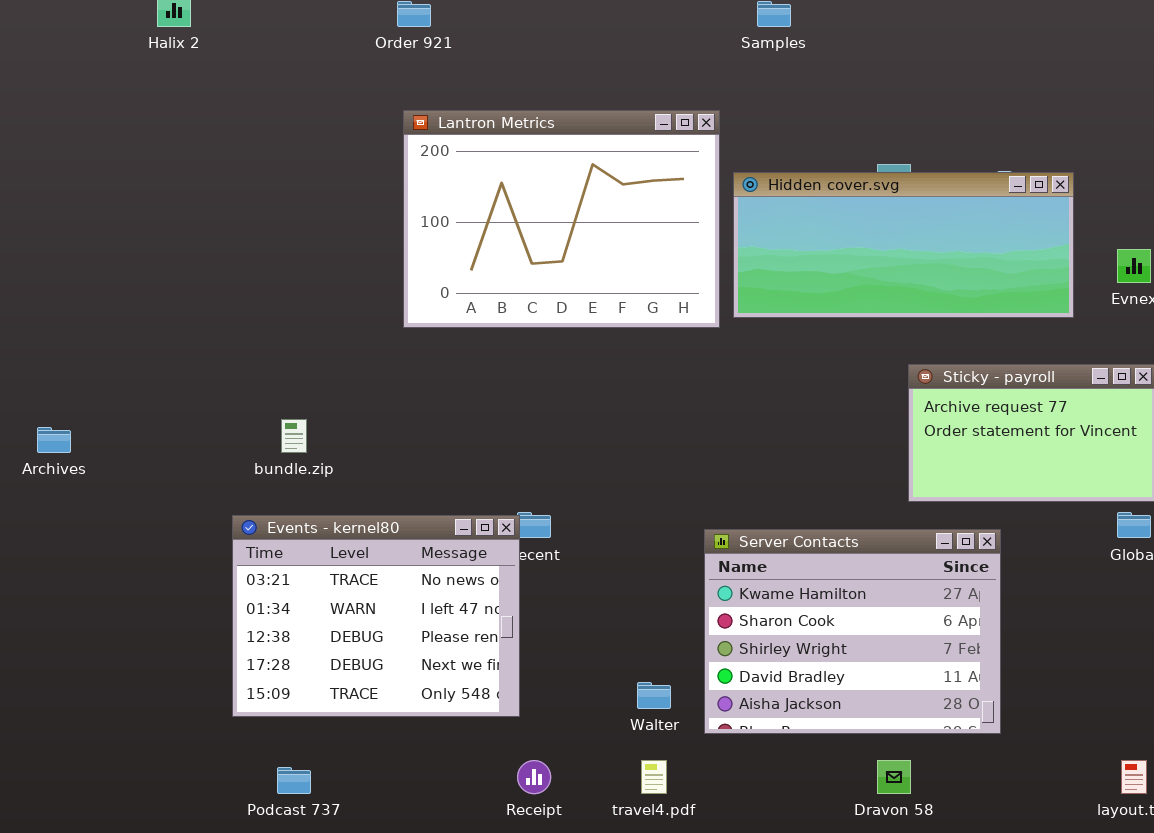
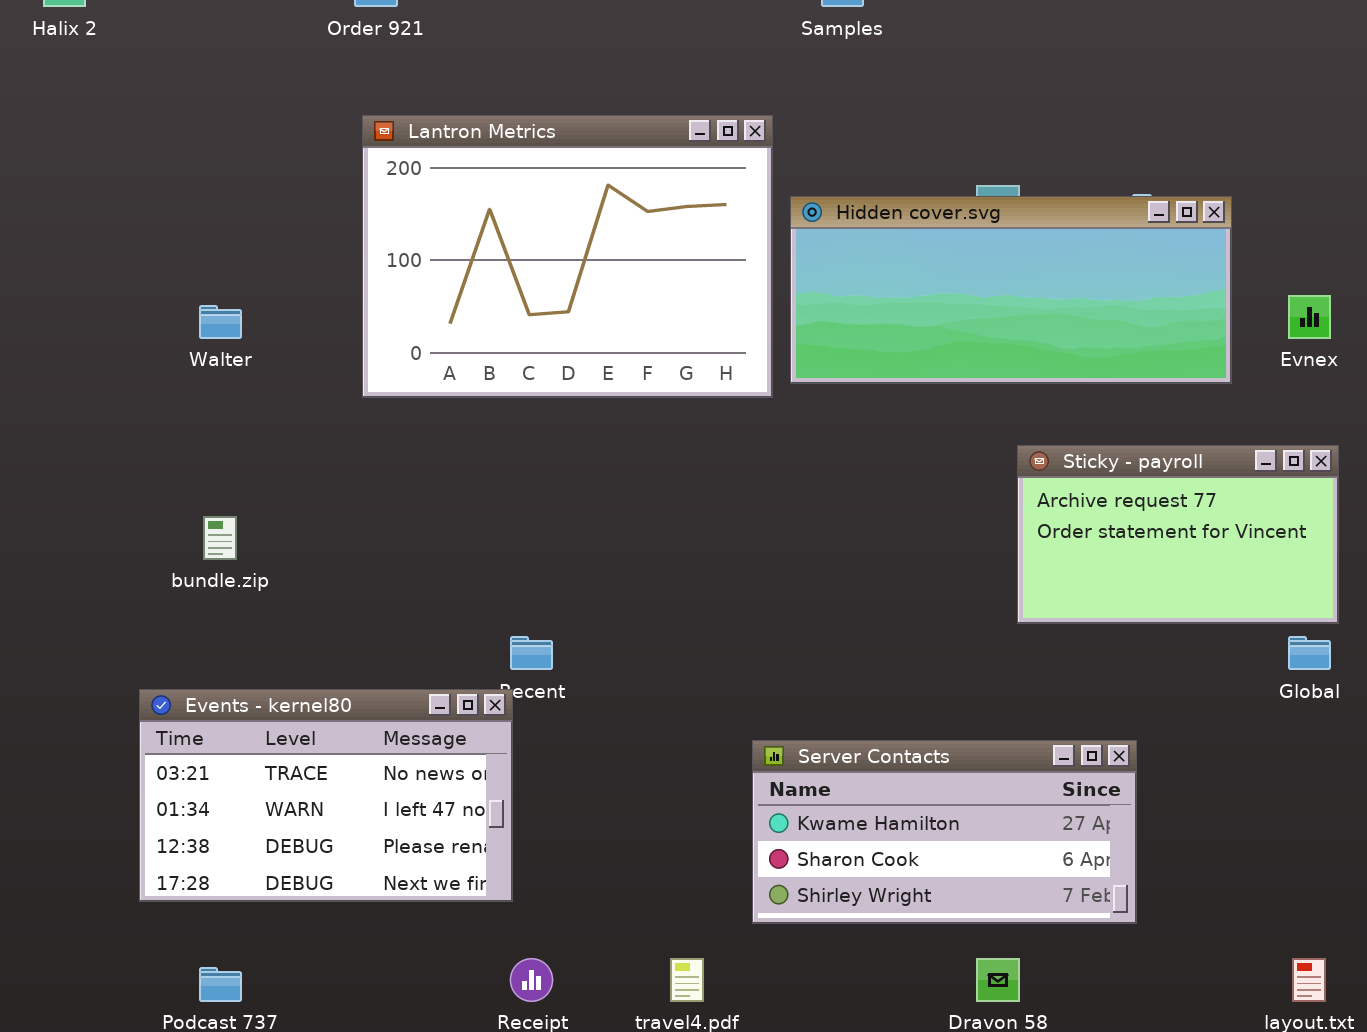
Events - kernel80: [232,515,520,717] -> [139,689,513,902], resized
Server Contacts: [704,529,1001,734] -> [752,740,1137,924], resized
Walter: [637,682,671,709] -> [199,305,242,339], moved

